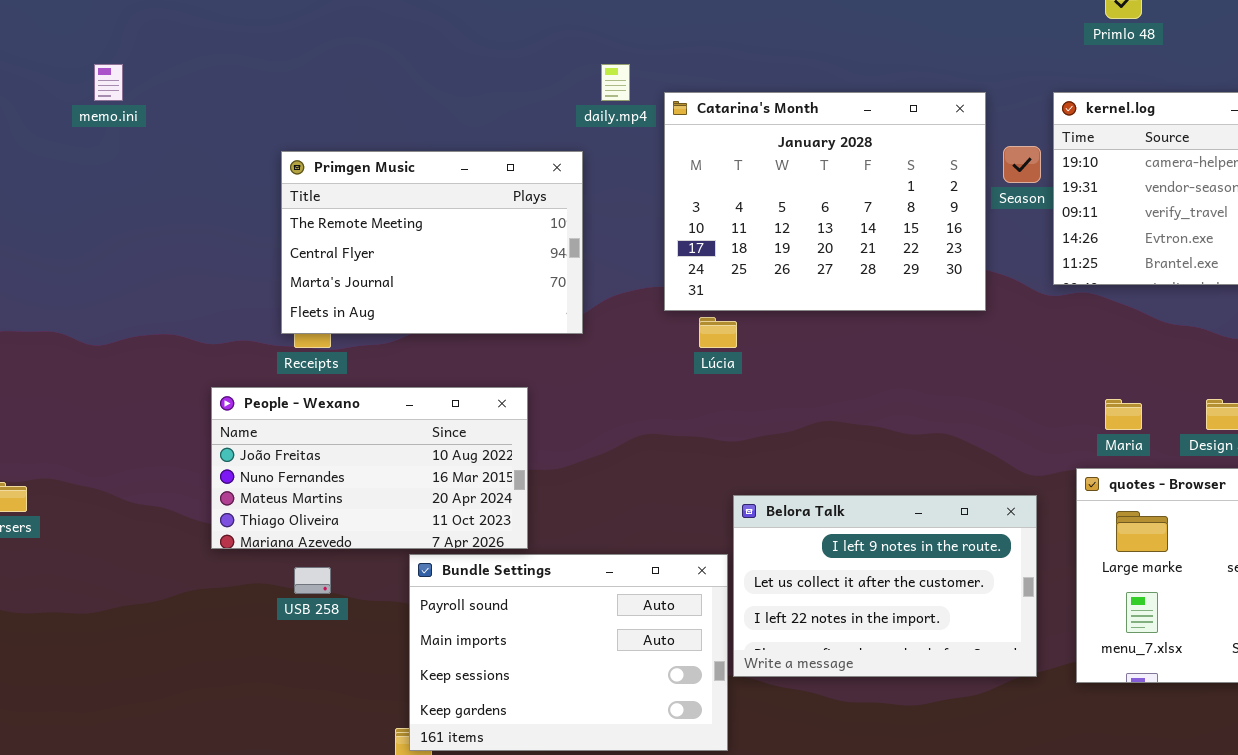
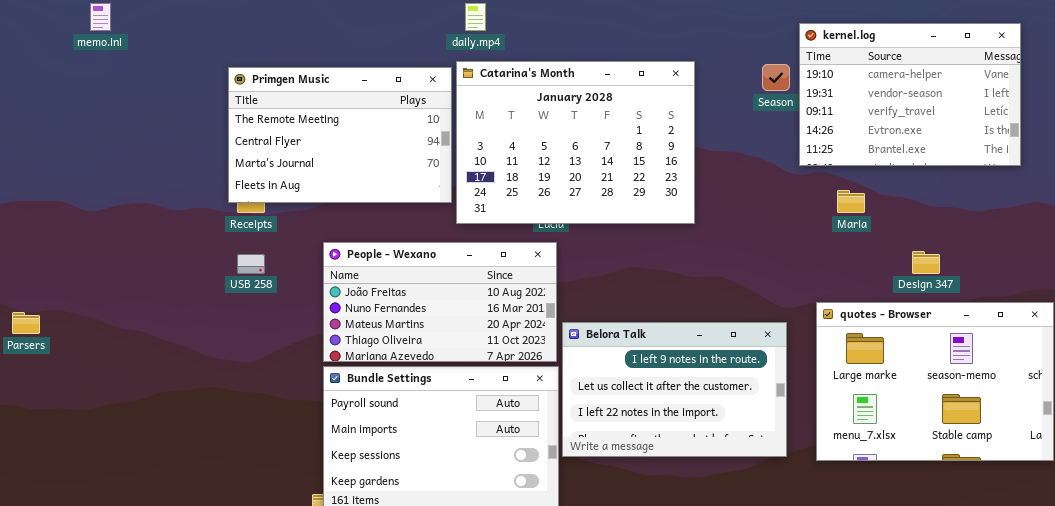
Catarina's Month: [664,92,986,311] -> [456,61,695,224], moved
People - Wexano: [211,387,528,549] -> [323,242,557,362], moved
Maria: [1105,399,1142,430] -> [837,190,865,213], moved
USB 258: [294,567,331,594] -> [237,254,265,274], moved

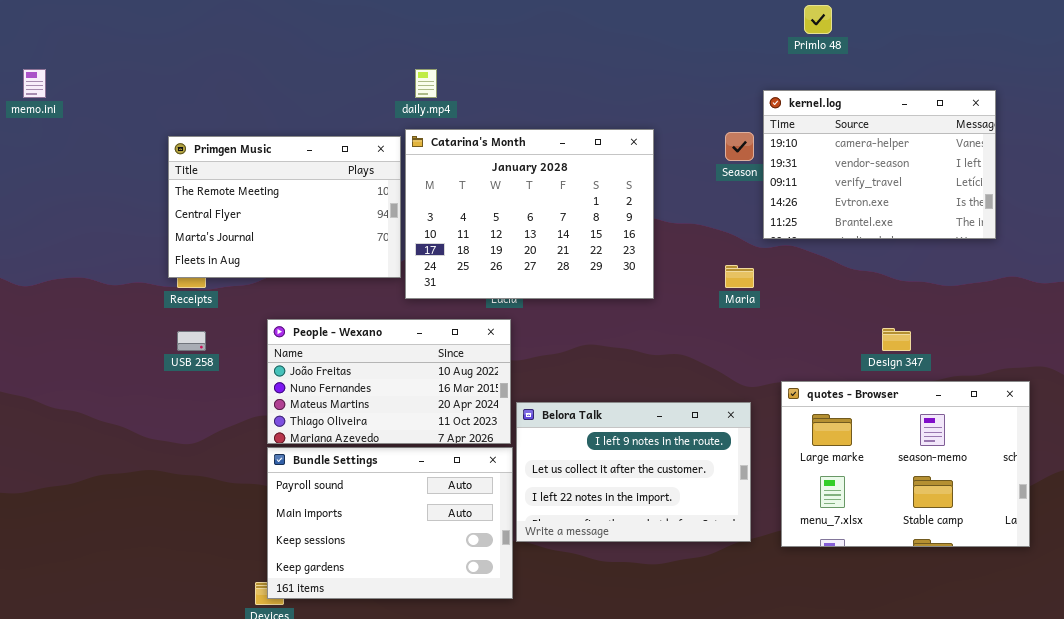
Maria: [837,190,865,213] -> [725,265,754,288], moved

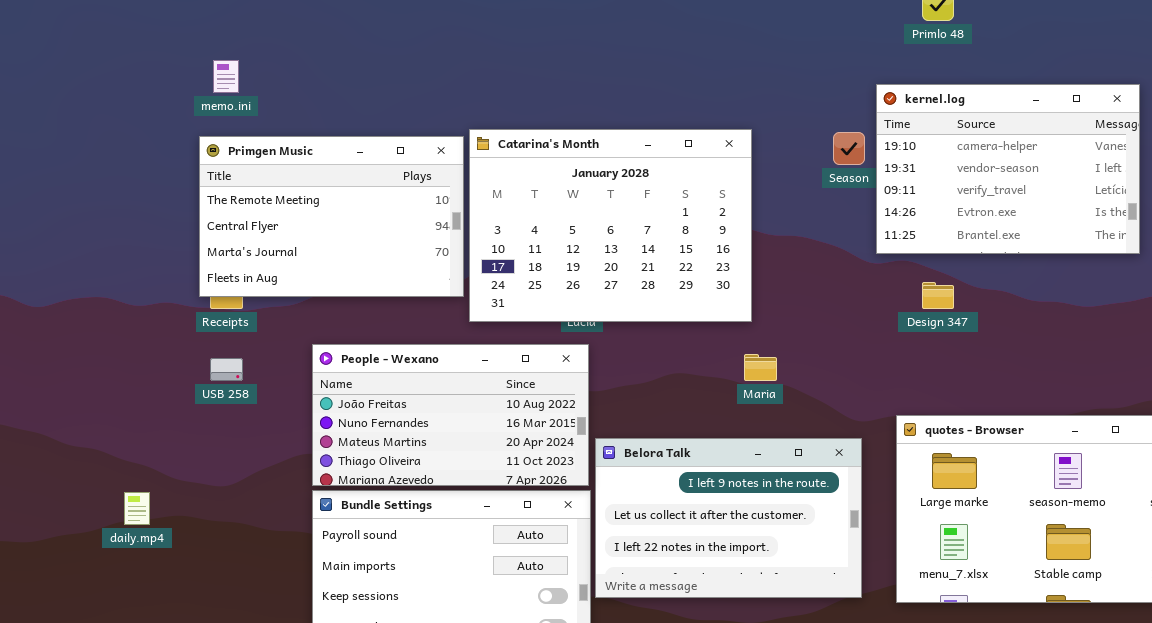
memo.ini: [23,69,46,98] -> [213,60,239,93], moved
daily.mp4: [415,69,437,98] -> [124,492,150,525], moved
Maria: [725,265,754,288] -> [744,354,777,381], moved
Design 347: [882,328,911,351] -> [922,282,954,309], moved

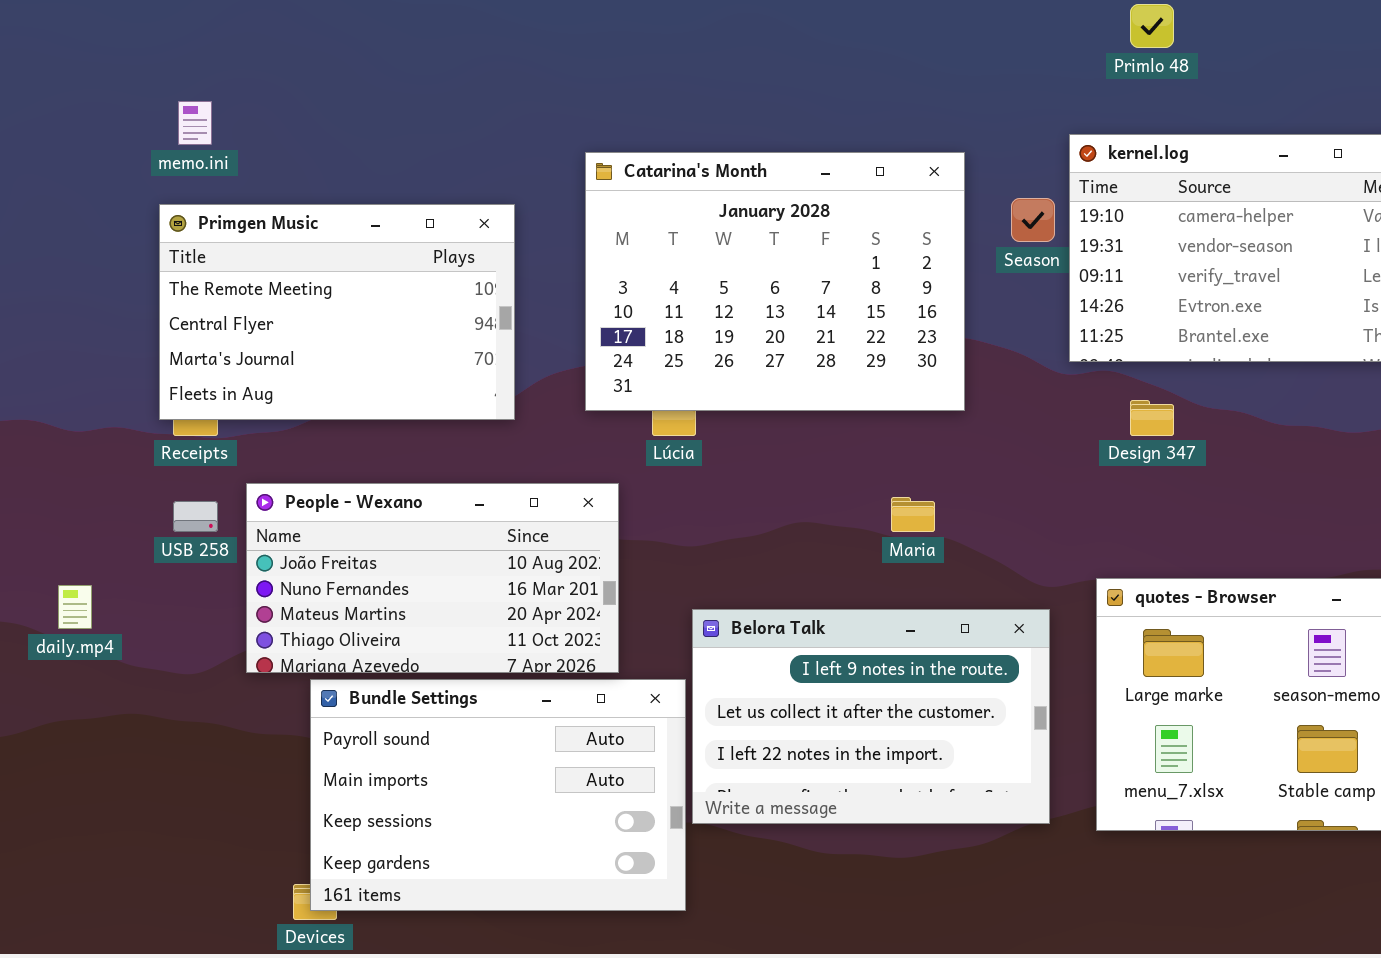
Catarina's Month: [469,129,752,322] -> [585,152,965,411], moved
People - Wexano: [312,344,589,486] -> [246,483,619,673], moved
daily.mp4: [124,492,150,525] -> [58,585,92,629], moved

